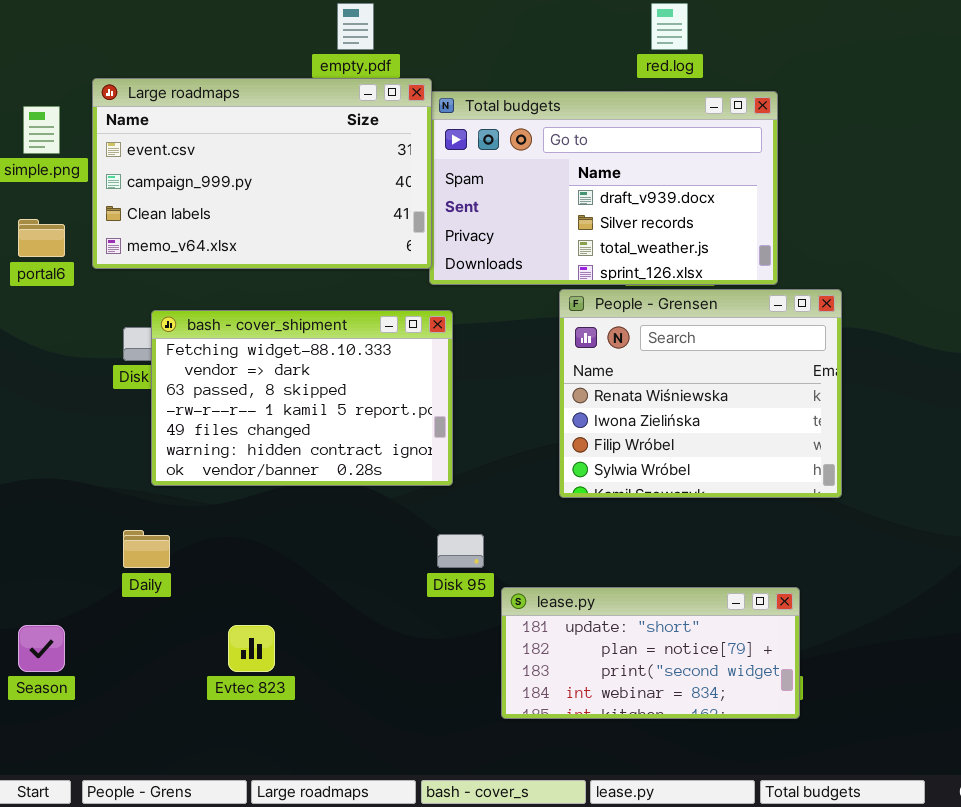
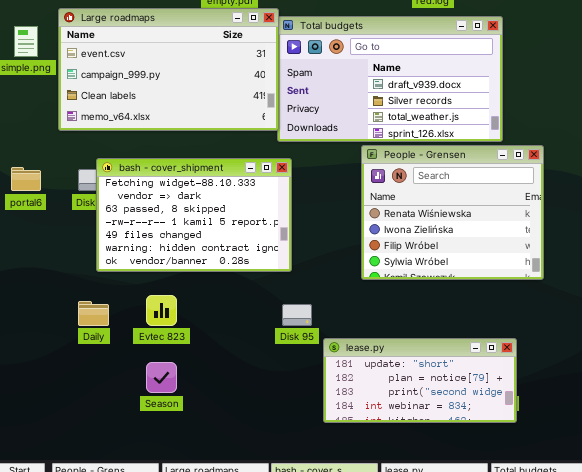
portal6: [18,219,65,257] -> [11,167,41,191], moved
Season: [18,625,65,672] -> [146,362,177,393], moved
Evtec 823: [228,625,275,672] -> [146,295,177,326], moved

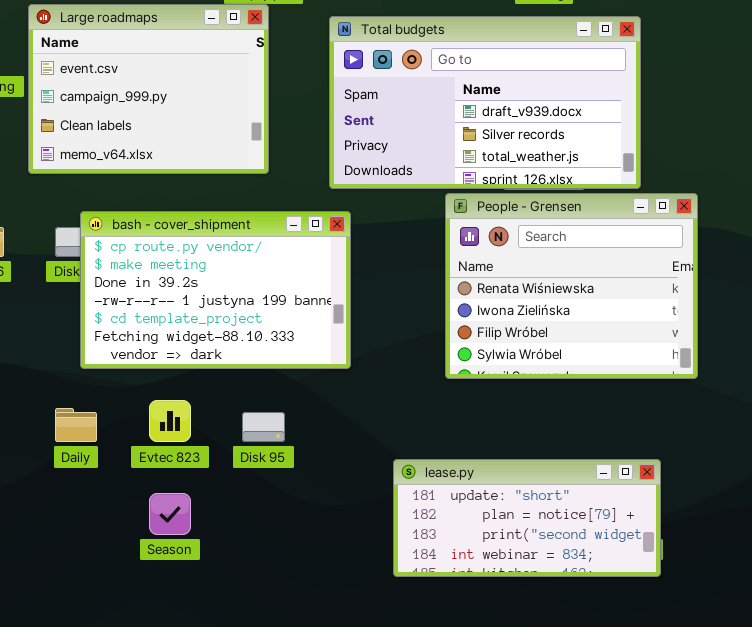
Large roadmaps: [58,8,279,131] -> [28,4,269,174], resized
bash - cover_shipment: [96,158,292,272] -> [80,211,351,369], scrolled up 5 rows
Disk 95: [282,304,312,326] -> [242,412,285,442], moved

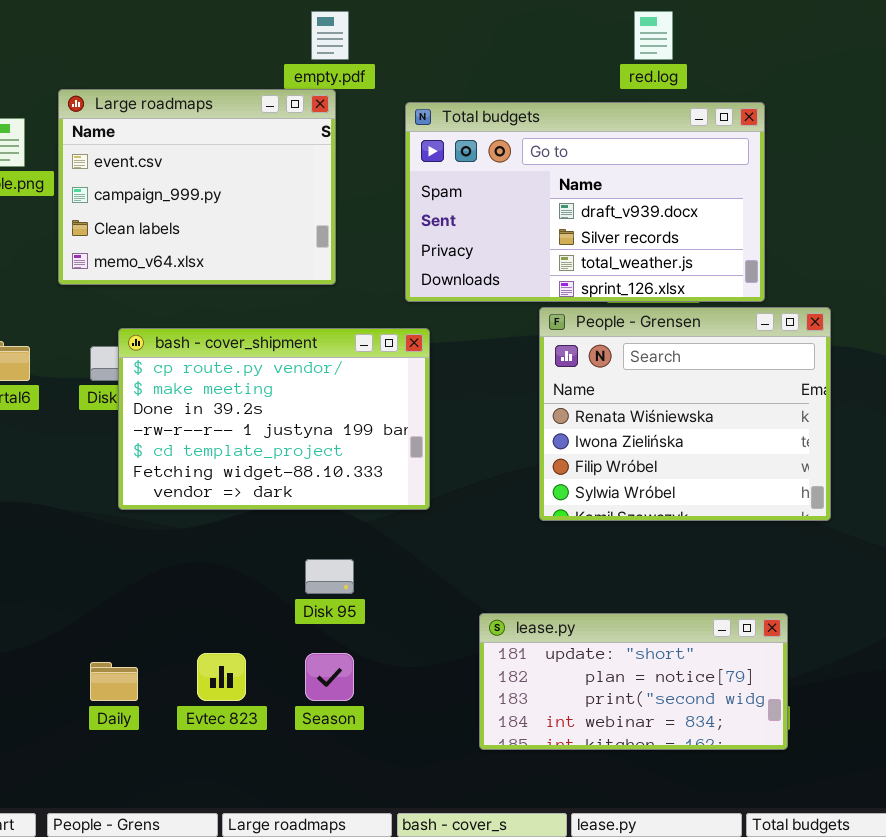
Evtec 823: [149,400,191,442] -> [197,653,246,701], moved
Daily: [55,408,97,442] -> [90,662,138,701], moved
Season: [149,493,191,535] -> [305,653,354,701], moved

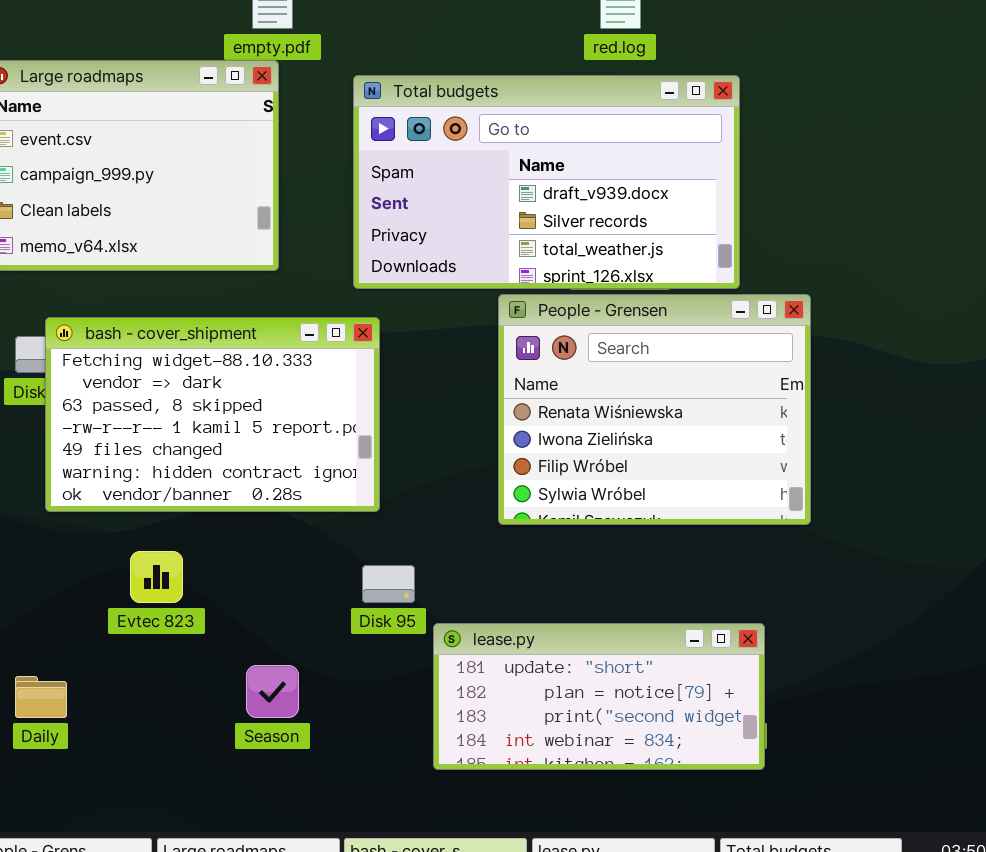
bash - cover_shipment: [118,328,430,510] -> [45,317,380,512], scrolled down 5 rows
Disk 95: [305,559,354,594] -> [362,565,415,603], moved
Evtec 823: [197,653,246,701] -> [130,551,183,603], moved

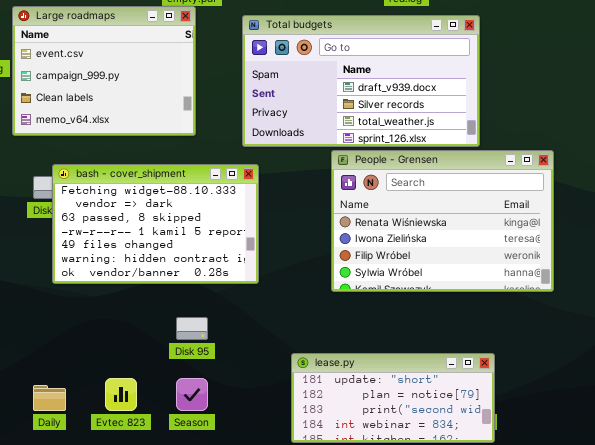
People - Grensen: [498,294,811,525] -> [331,150,554,292], resized
Evtec 823: [130,551,183,603] -> [105,378,137,411], moved
Disk 95: [362,565,415,603] -> [176,317,208,340], moved

